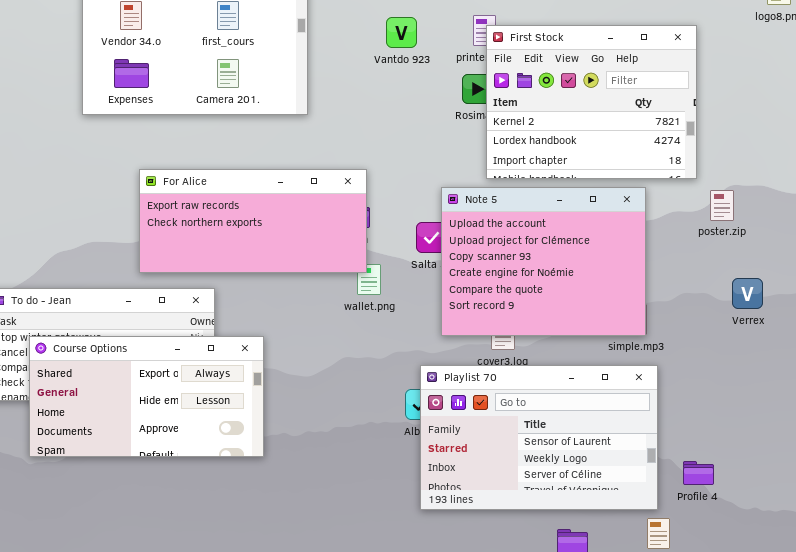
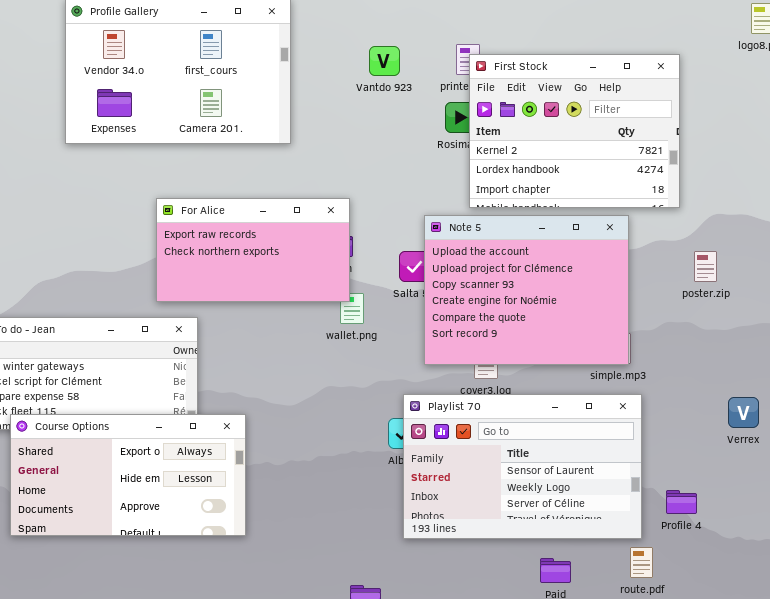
For Alice: [139,169,367,273] -> [156,198,350,302], resized
poster.zip: [710,190,734,221] -> [694,251,717,282], moved
Verrex: [732,278,763,309] -> [728,397,759,428], moved
Course Options: [29,336,264,457] -> [10,414,246,536], moved

